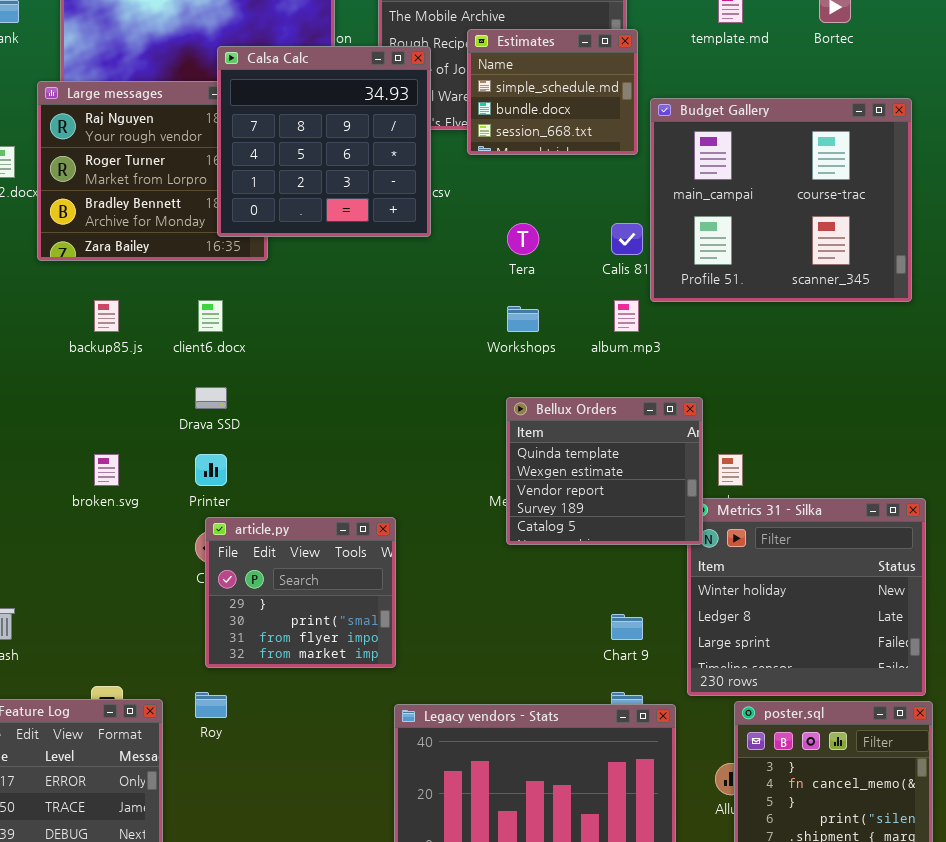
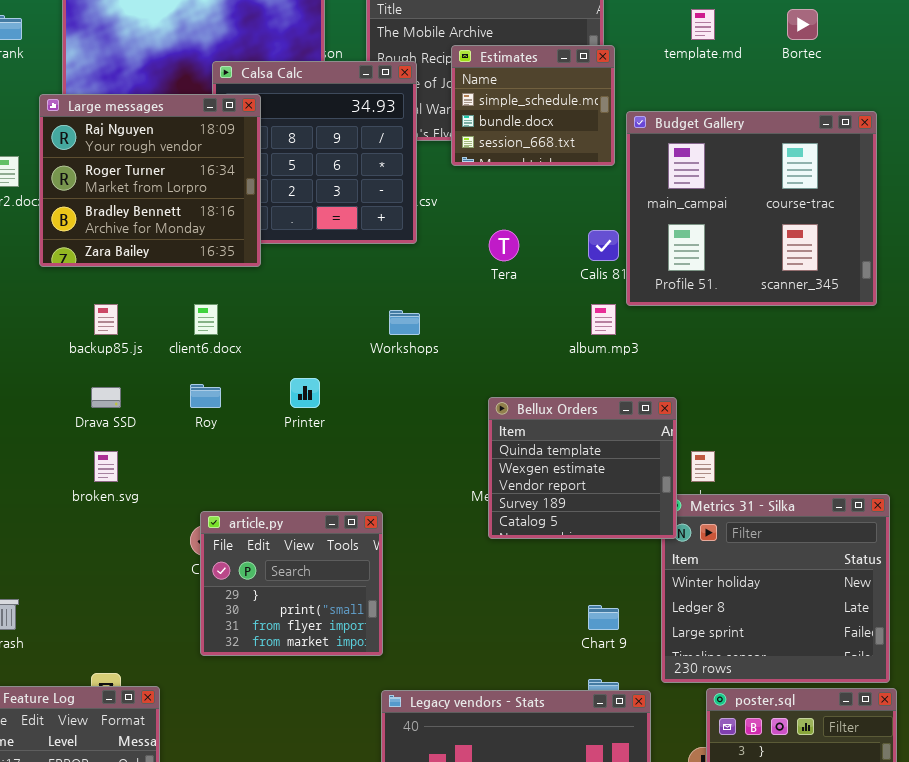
Large messages: [37,81,268,261] -> [39,94,261,267], raised
Workshops: [507,306,539,332] -> [389,310,420,335], moved
Drava SSD: [195,387,227,409] -> [91,387,121,408], moved
Printer: [195,454,227,486] -> [290,378,320,408], moved
Roy: [195,692,227,718] -> [190,384,221,408], moved

